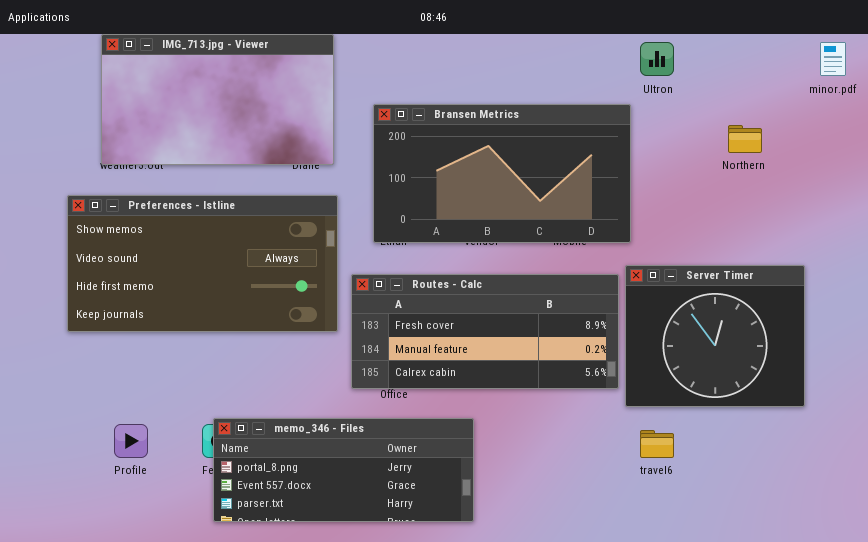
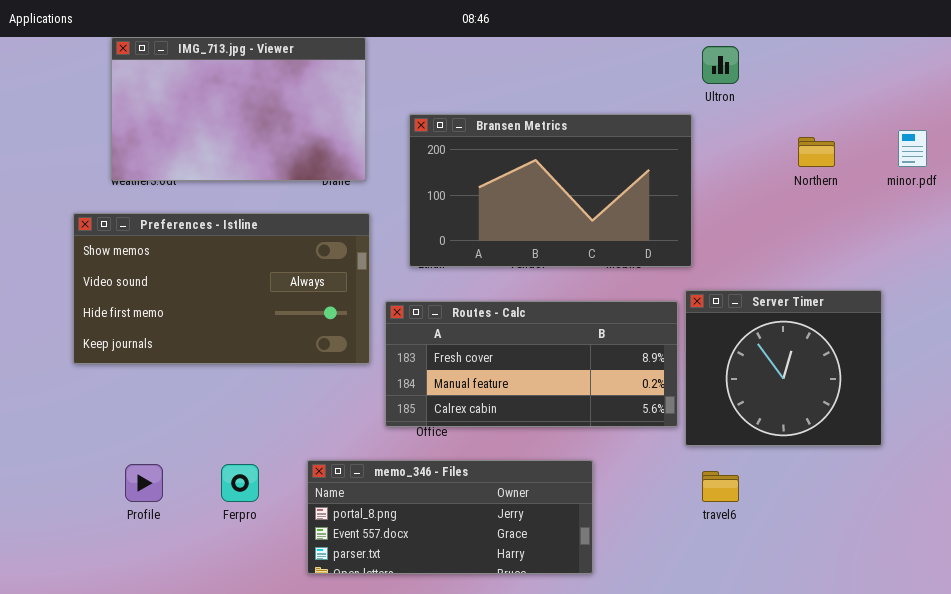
minor.pdf: [820,42,846,76] -> [898,130,927,167], moved
memo_346 - Files: [213,418,474,522] -> [307,460,593,574], moved

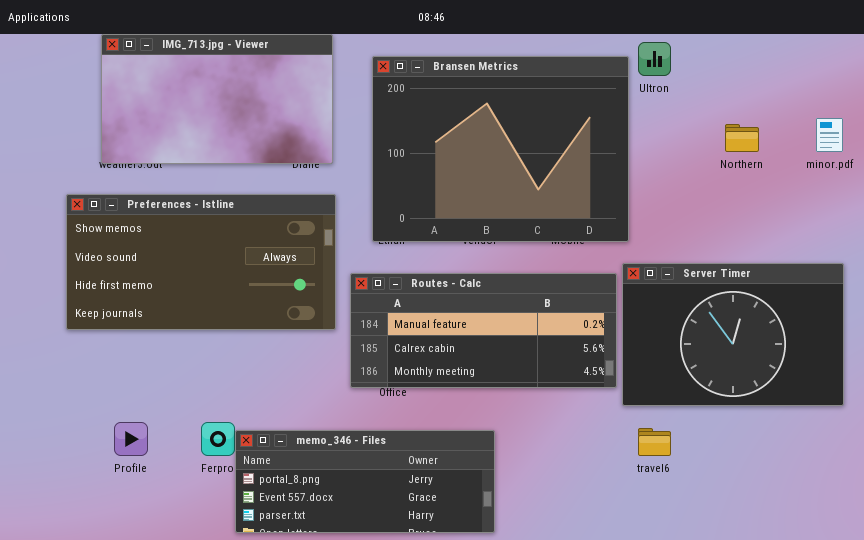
Bransen Metrics: [409,114,692,267] -> [372,56,629,242], resized
Server Timer: [685,290,882,446] -> [622,263,844,406], resized
Routes - Calc: [385,301,678,427] -> [350,273,617,388], scrolled down 1 row
memo_346 - Files: [307,460,593,574] -> [235,430,495,533], moved

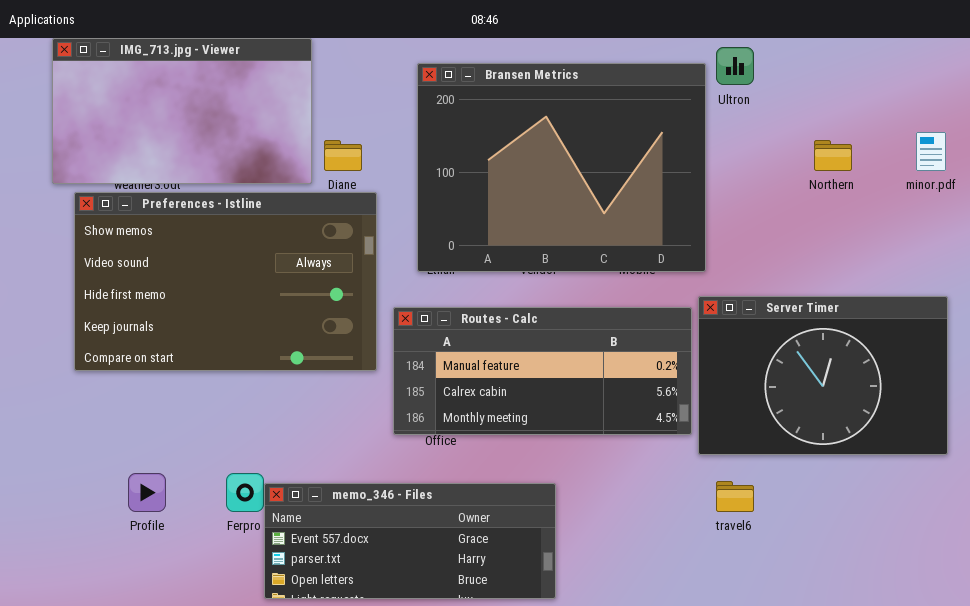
IMG_713.jpg - Viewer: [101,34,333,164] -> [52,38,312,184], moved
Preferences - Istline: [66,194,336,330] -> [74,192,377,371], resized
memo_346 - Files: [235,430,495,533] -> [264,483,556,599], scrolled down 1 row

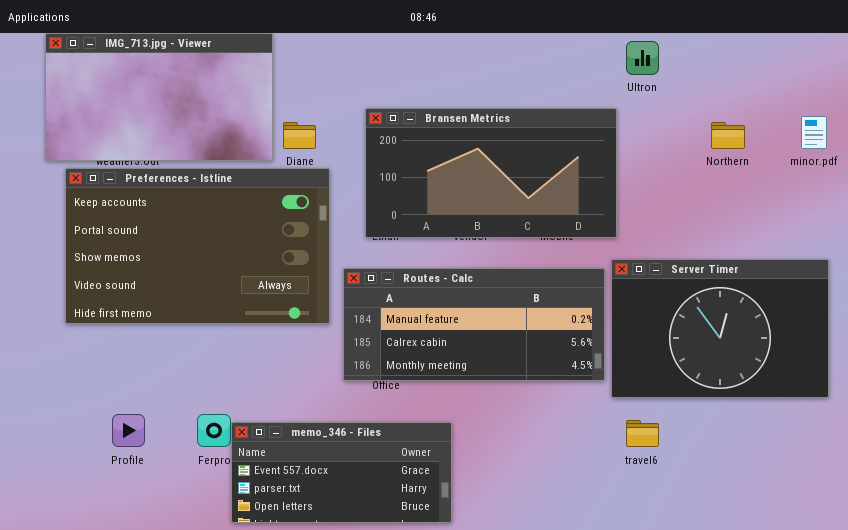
Bransen Metrics: [417,63,706,272] -> [365,108,617,238], resized
Preferences - Istline: [74,192,377,371] -> [65,168,330,324], scrolled up 2 rows
memo_346 - Files: [264,483,556,599] -> [231,422,452,523], resized

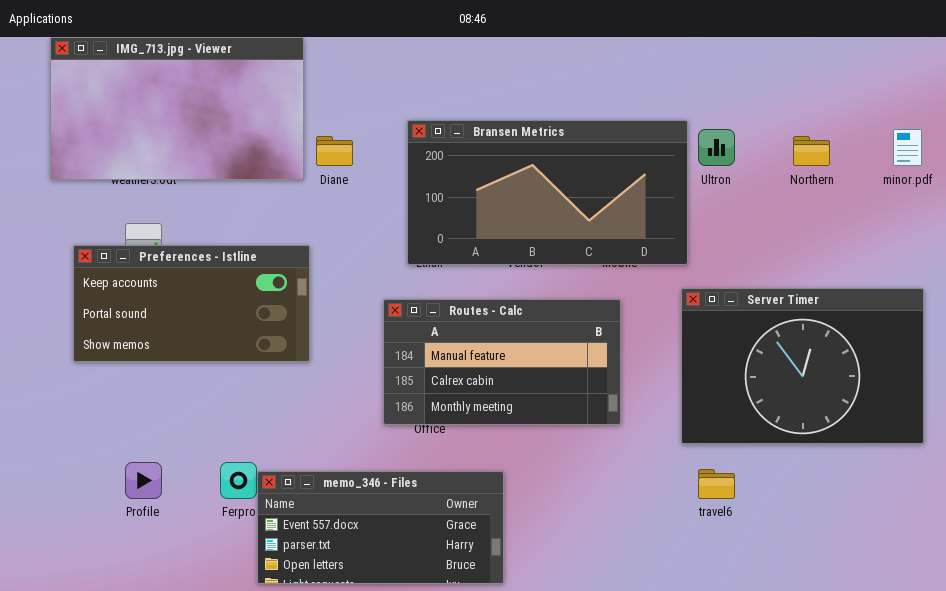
Ultron: [626,41,659,75] -> [698,129,735,166], moved
Preferences - Istline: [65,168,330,324] -> [73,245,310,362], resized
Routes - Calc: [343,268,605,381] -> [383,299,621,425], resized

